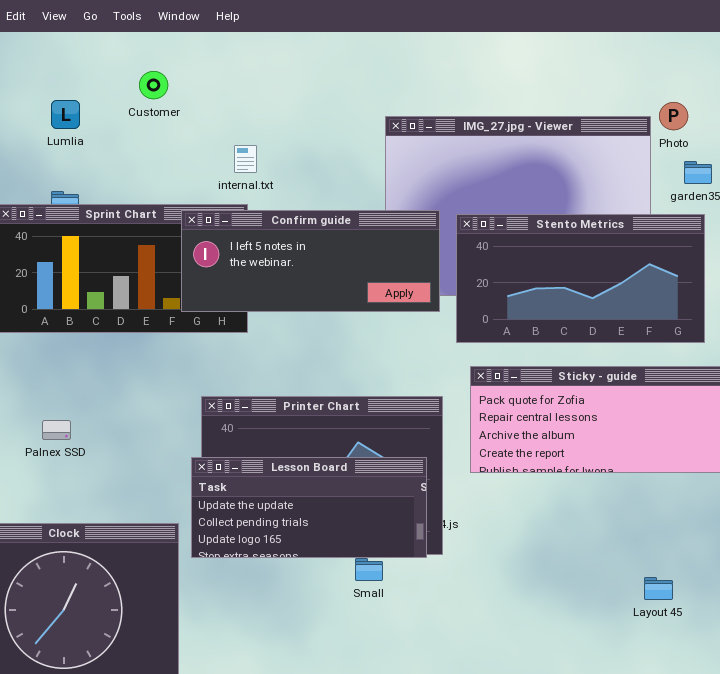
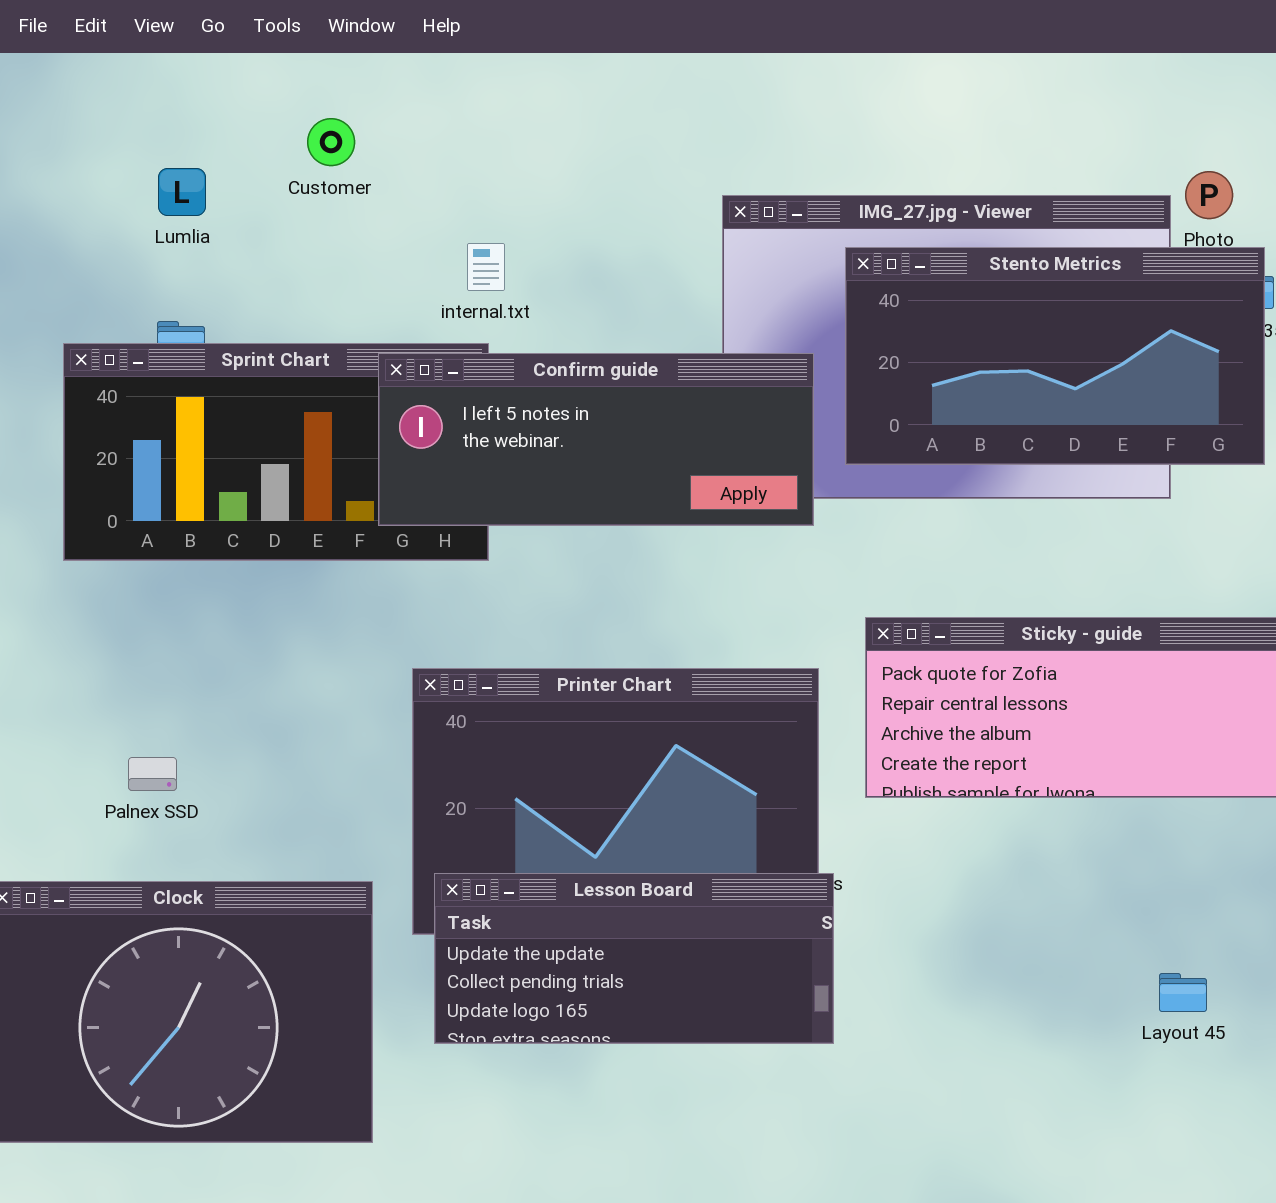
Stento Metrics: [456,214,705,343] -> [845,247,1265,465], moved
Palnex SSD: [42,420,71,440] -> [128,757,177,791], moved
Lesson Board: [191,457,427,558] -> [434,873,834,1044], moved

